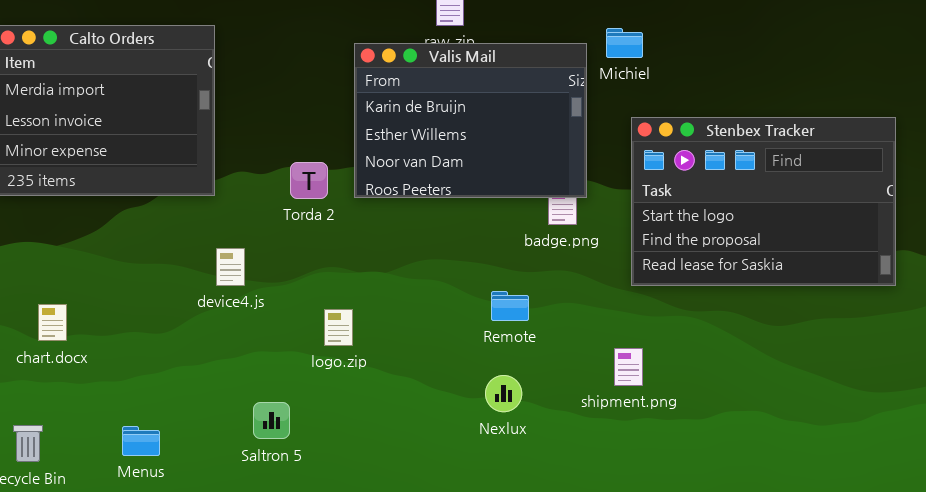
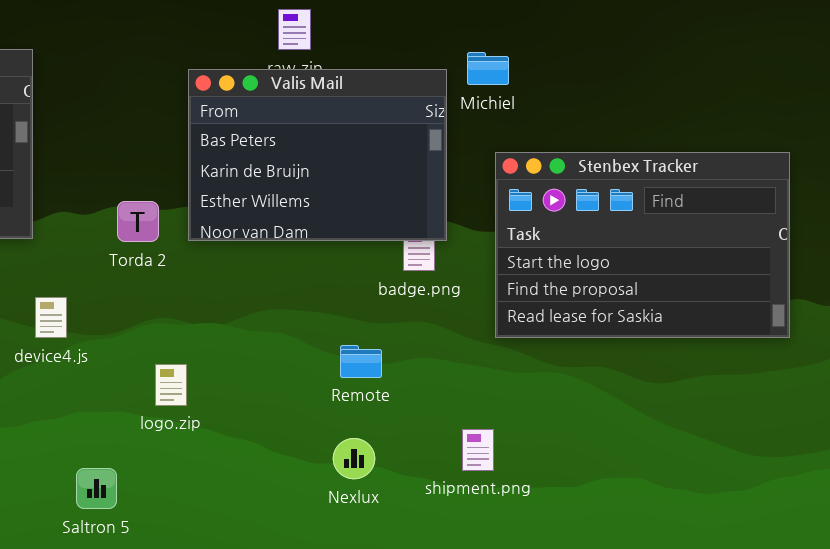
Valis Mail: [354,43,587,198] -> [188,69,447,241], scrolled up 1 row
shipment.png: [614,348,643,386] -> [462,429,494,471], moved

